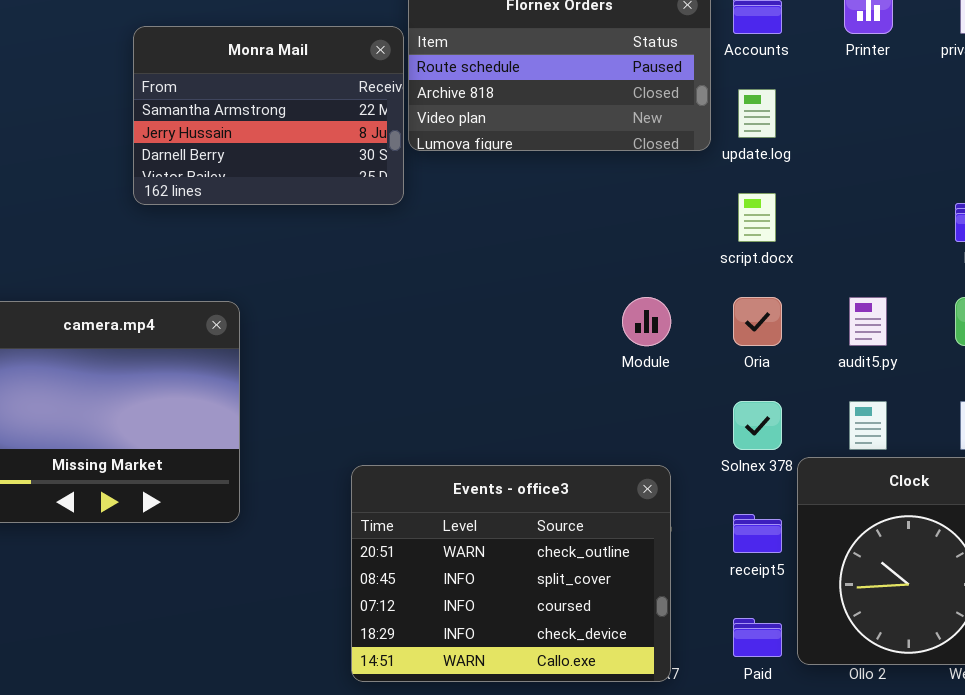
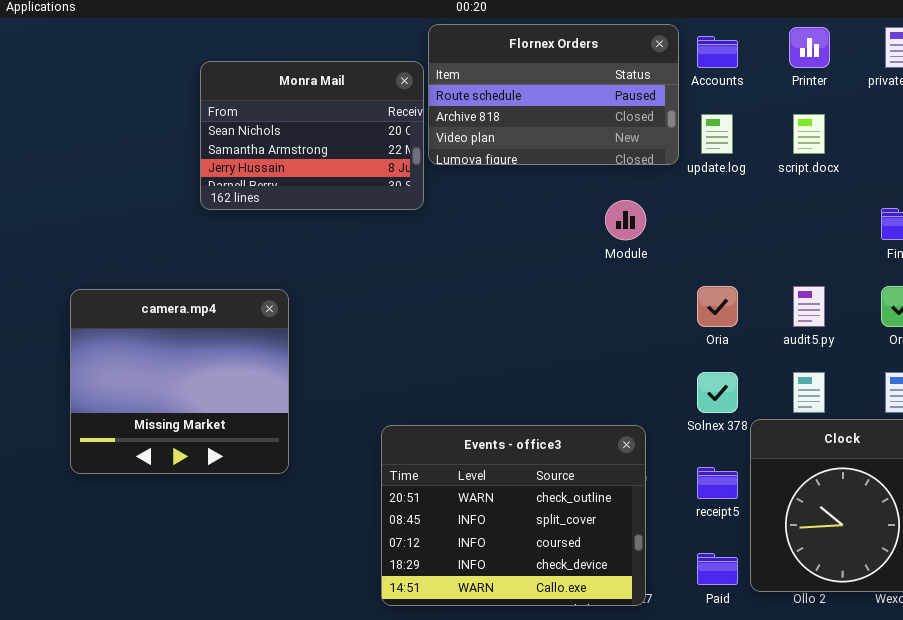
Monra Mail: [133,26,404,205] -> [200,61,424,210], scrolled up 1 row
script.docx: [738,193,776,242] -> [793,114,825,154], moved
Module: [622,297,671,346] -> [605,200,646,240], moved

